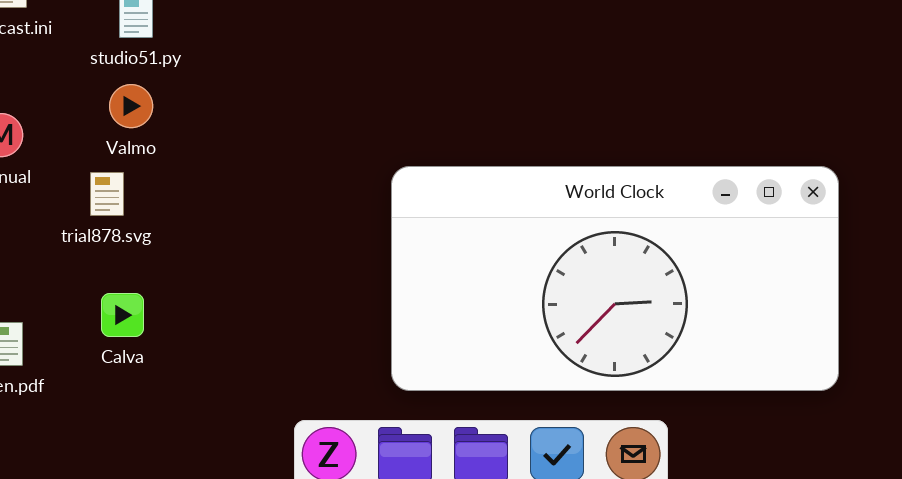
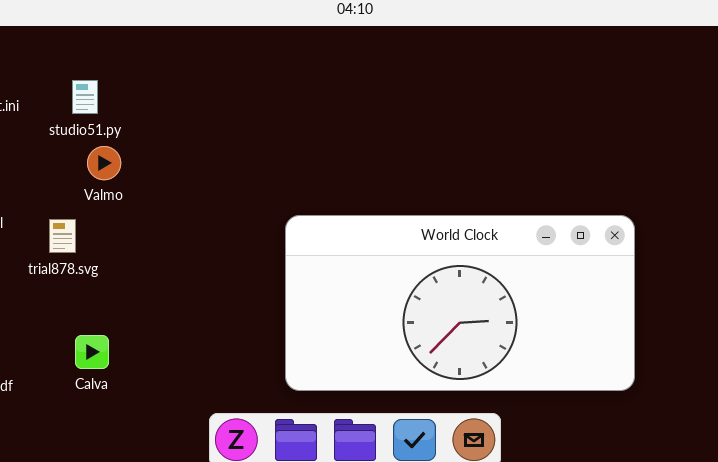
Valmo: [109,84,153,128] -> [87,146,121,180], moved
Calva: [101,293,144,337] -> [75,335,109,369], moved

